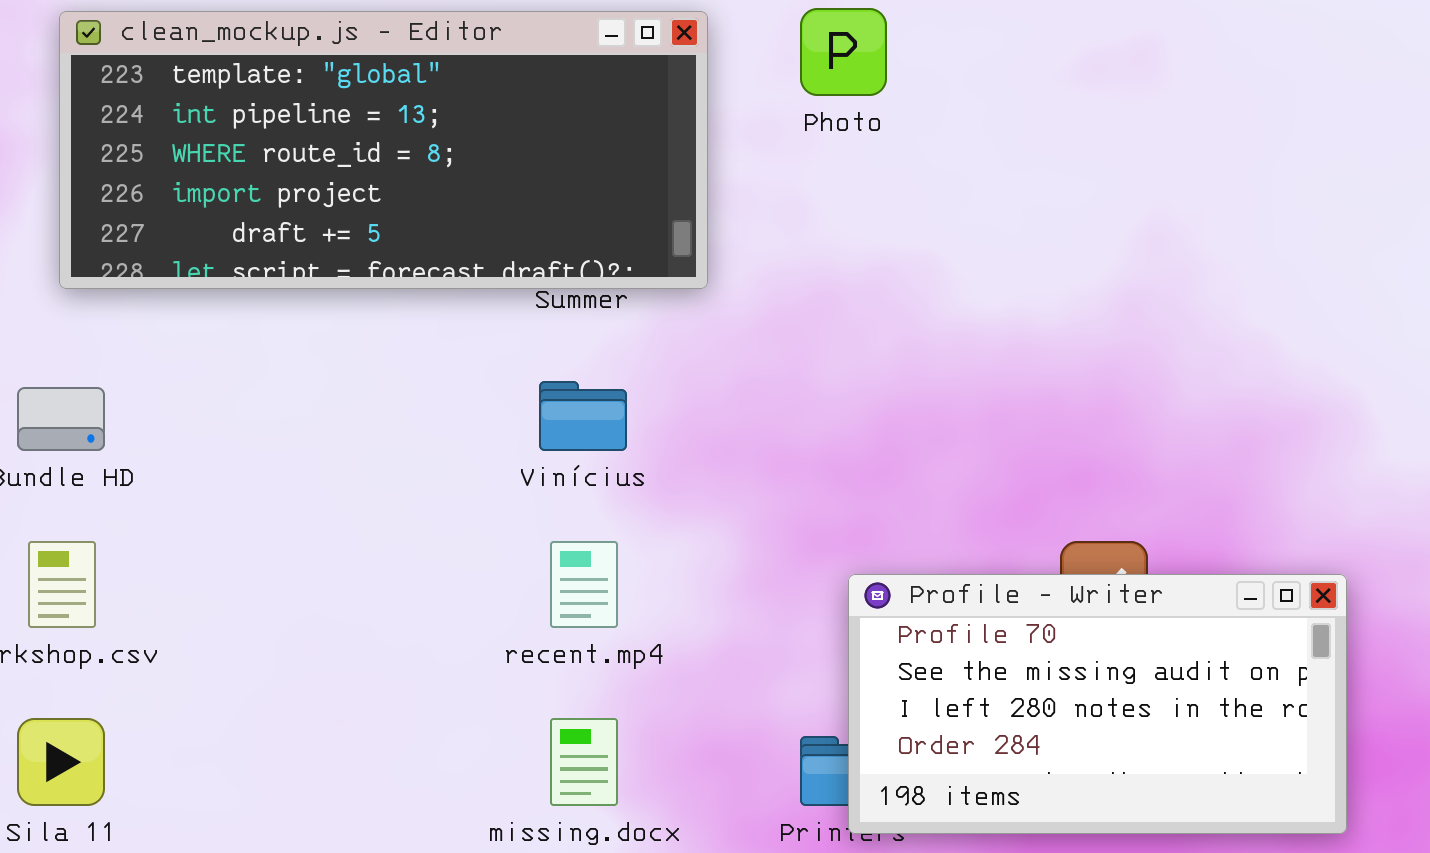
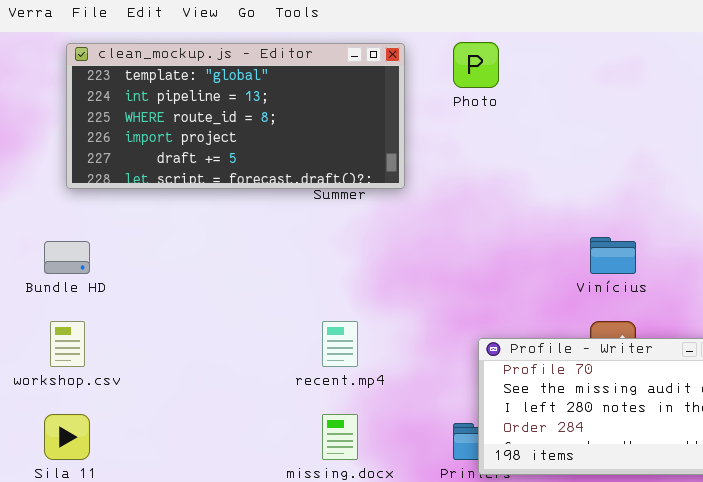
Vinícius: [539,381,627,451] -> [590,237,636,274], moved

